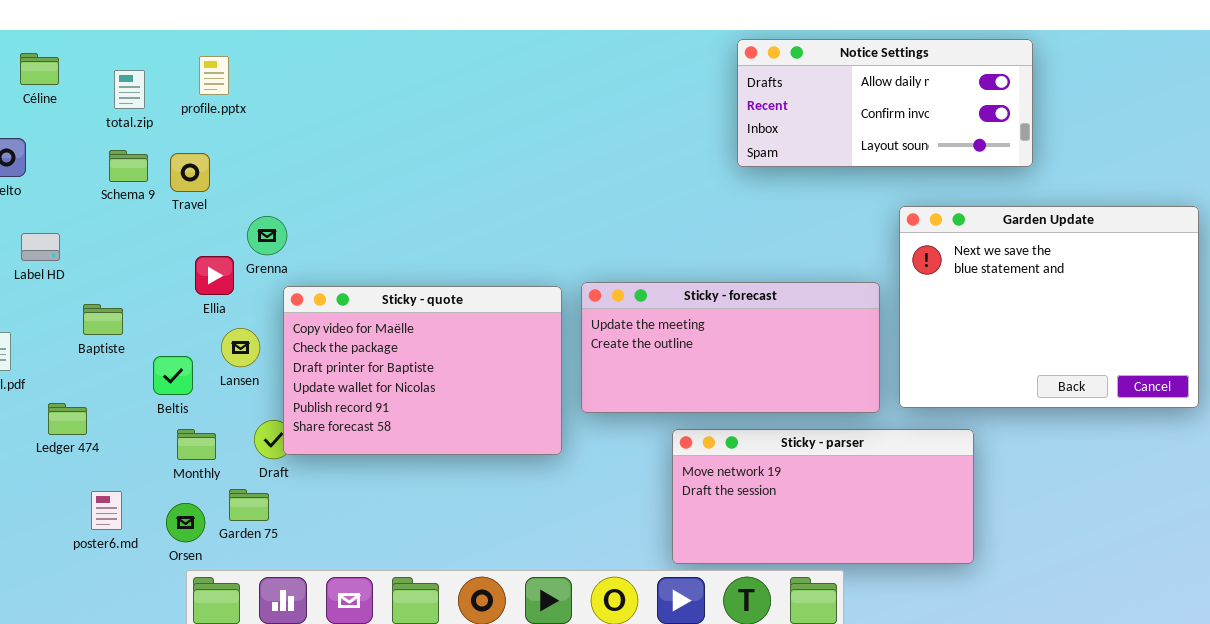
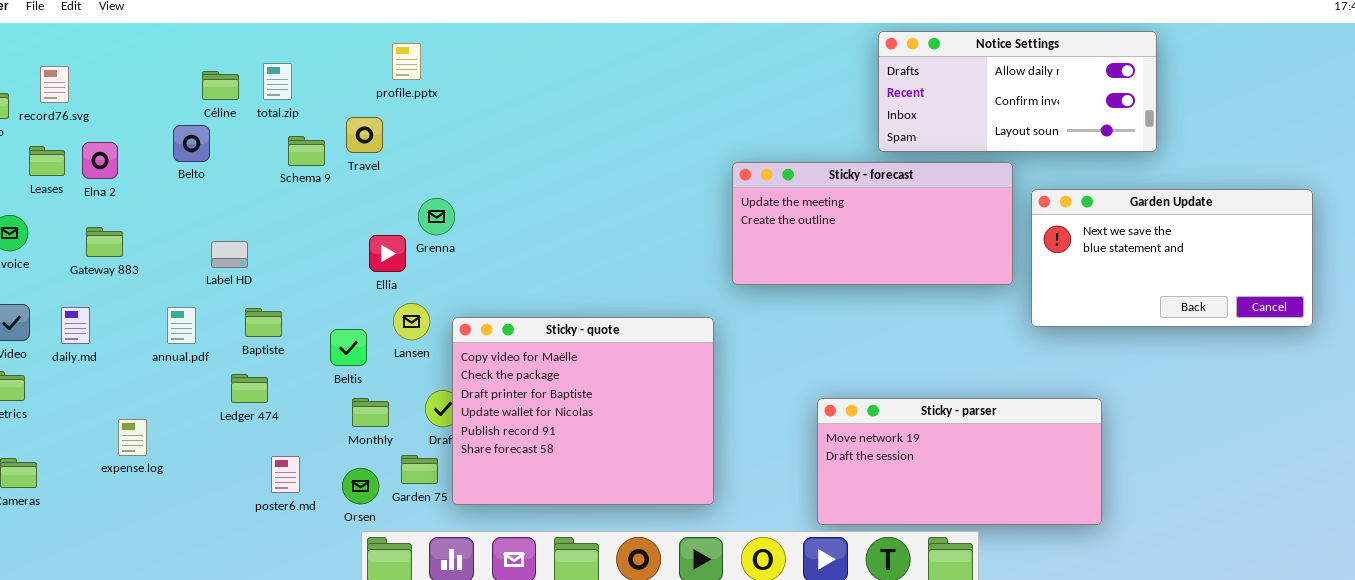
Céline: [20,53,59,85] -> [202,71,239,100], moved
profile.pptx: [199,56,229,95] -> [392,43,421,80], moved
total.zip: [114,70,145,109] -> [263,63,292,100], moved
Travel: [170,153,210,192] -> [346,117,383,153], moved
Garden Update: [899,206,1199,408] -> [1031,189,1313,327], resized
Label HD: [21,233,60,261] -> [211,241,248,268], moved
Sticky - forecast: [581,282,880,413] -> [732,162,1013,285], moved
Sticky - quote: [283,286,562,455] -> [452,317,714,505], moved, resized
Baptiste: [83,304,123,335] -> [245,308,282,337], moved

